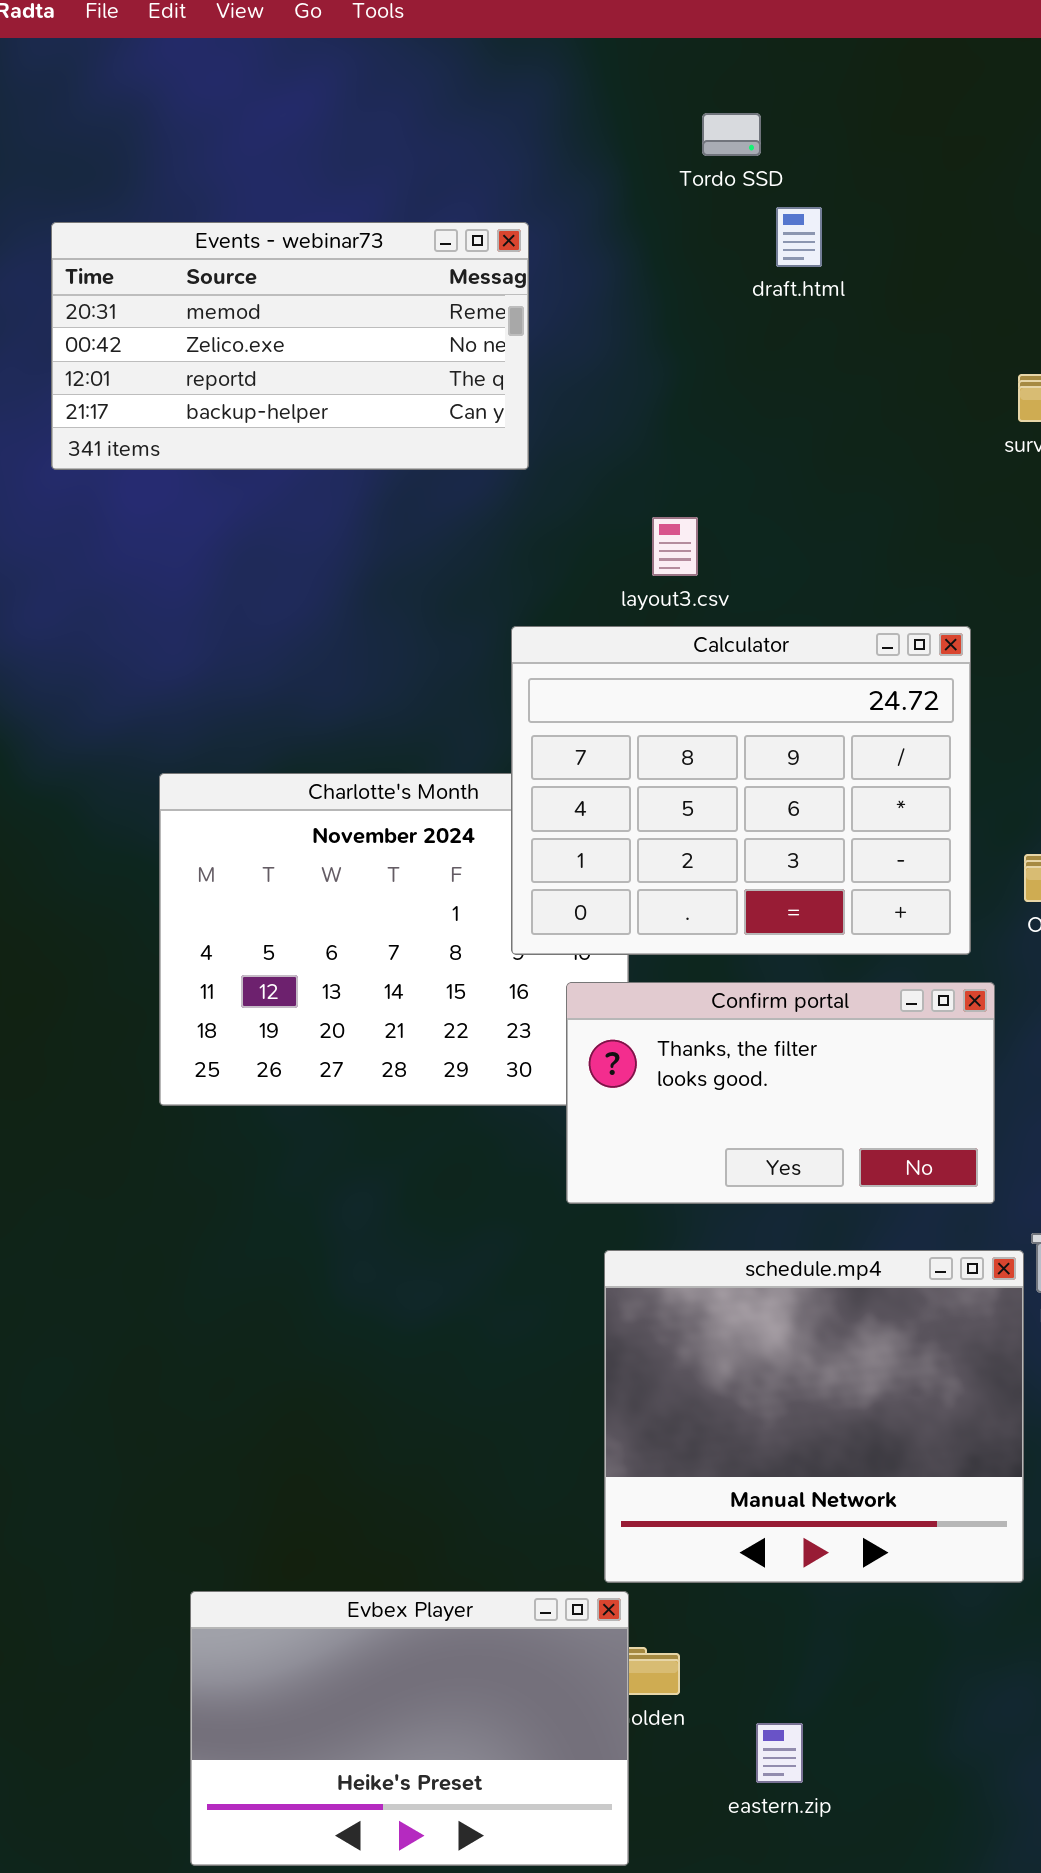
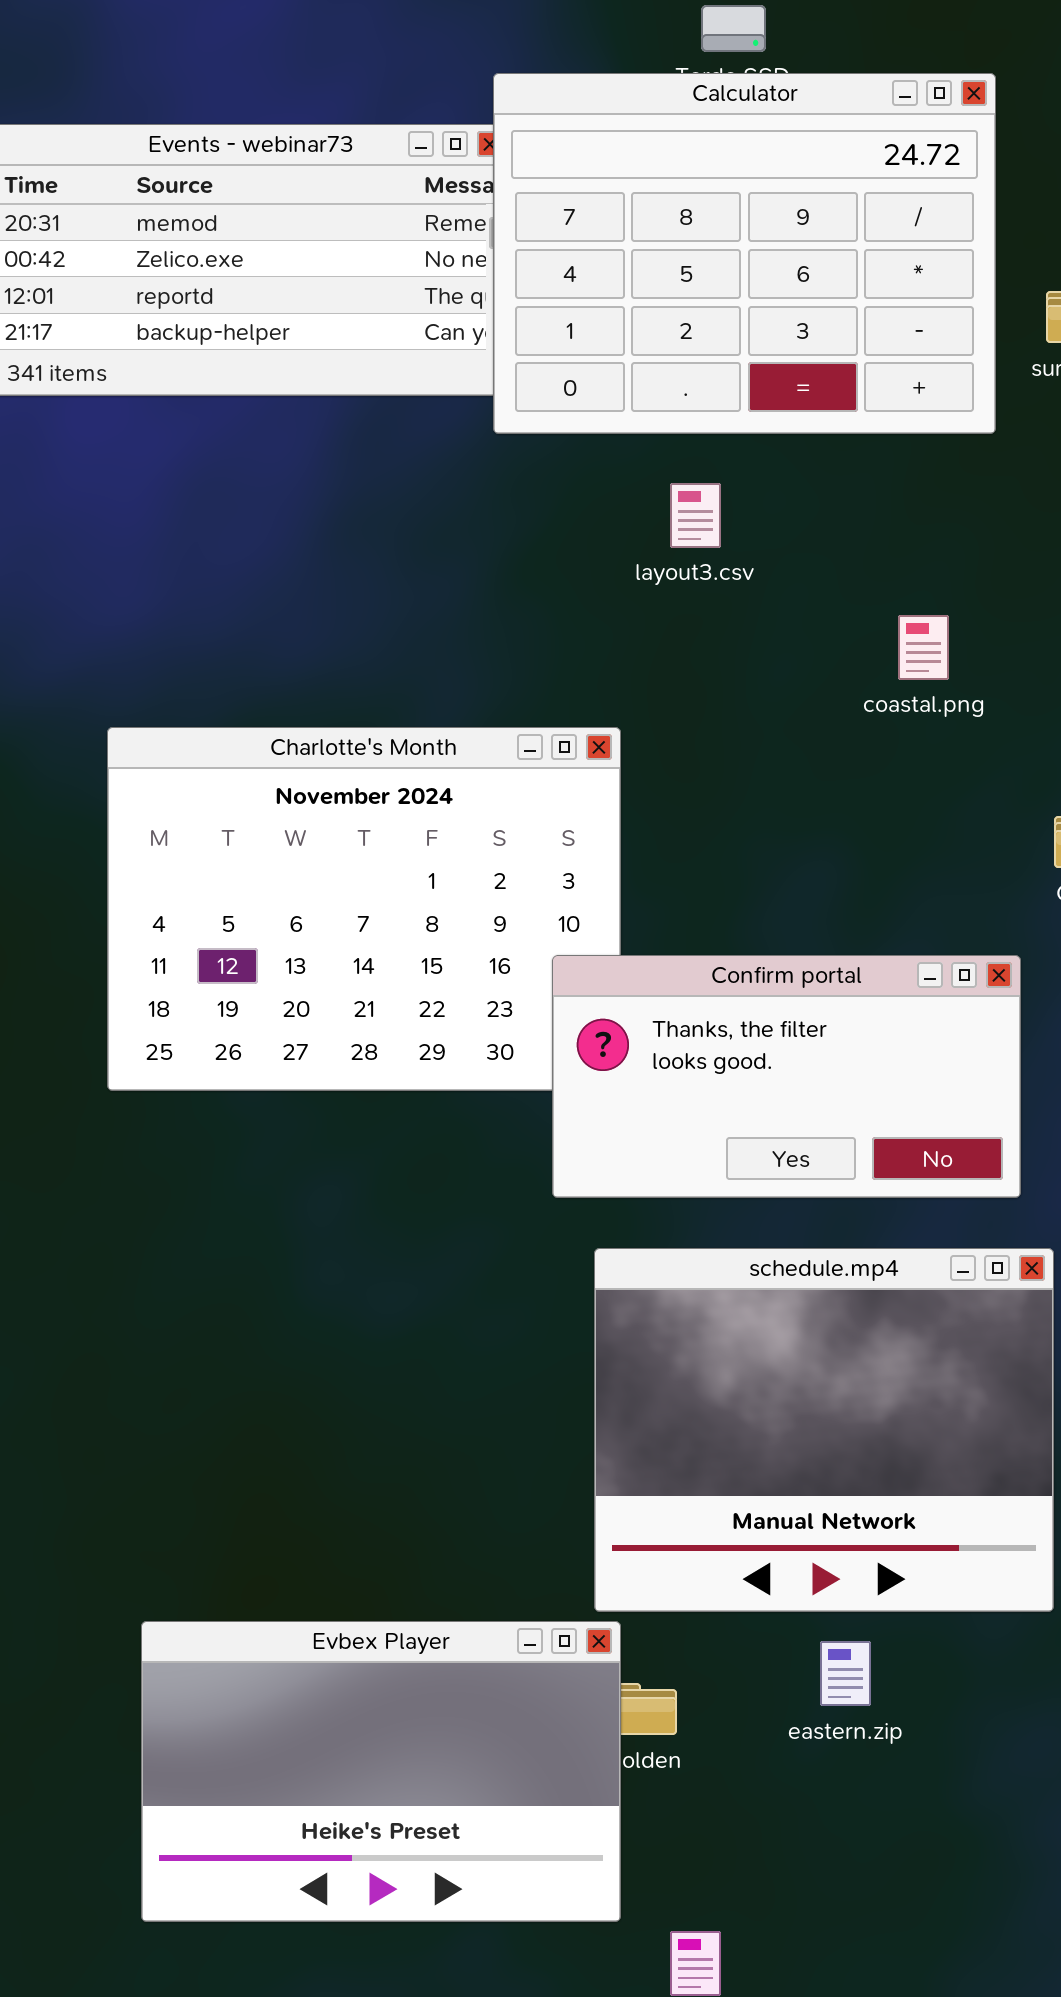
layout3.csv: [652,517,698,576] -> [670,483,721,548], moved
Calculator: [511,626,971,955] -> [493,73,996,434], moved
eastern.zip: [756,1723,803,1783] -> [820,1641,871,1706], moved

